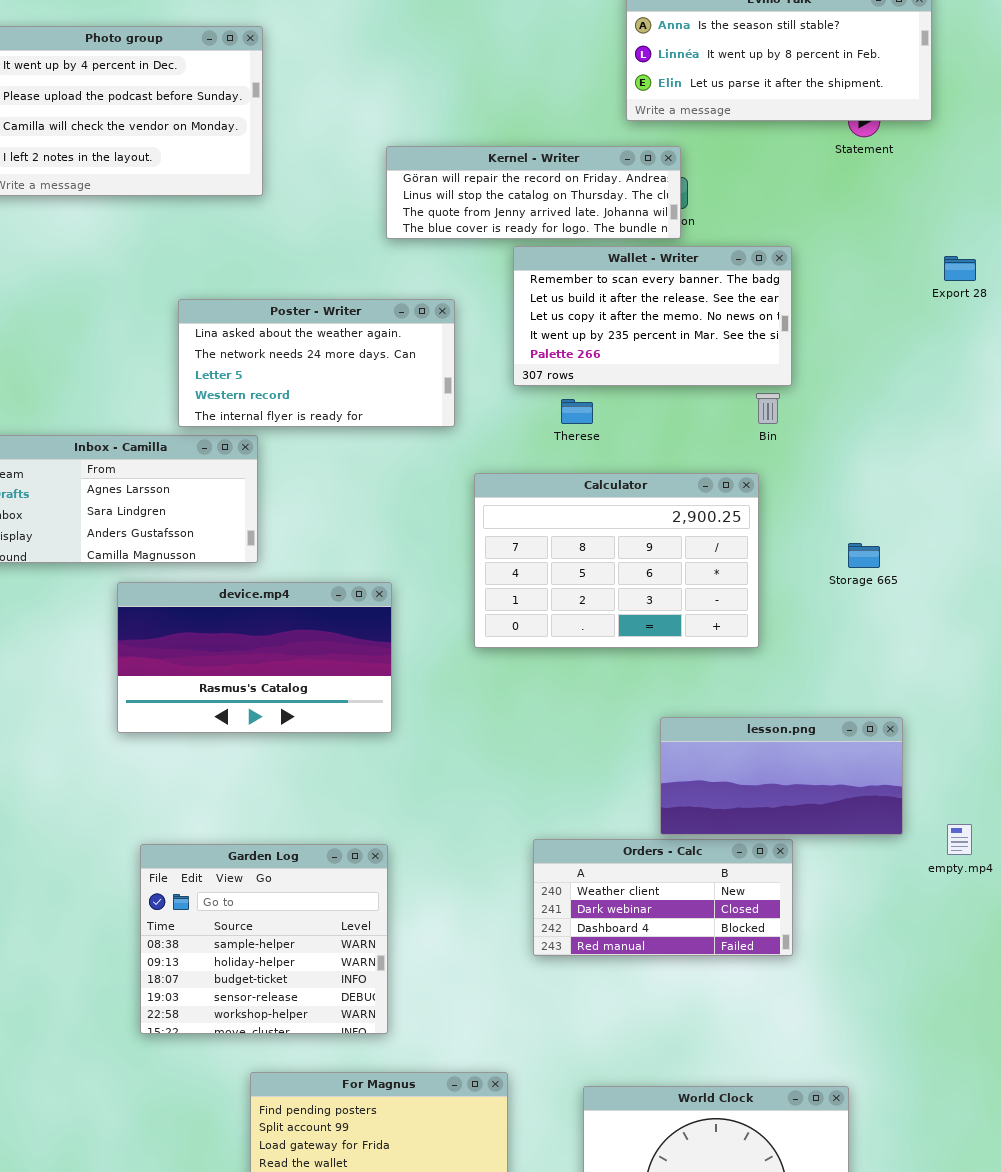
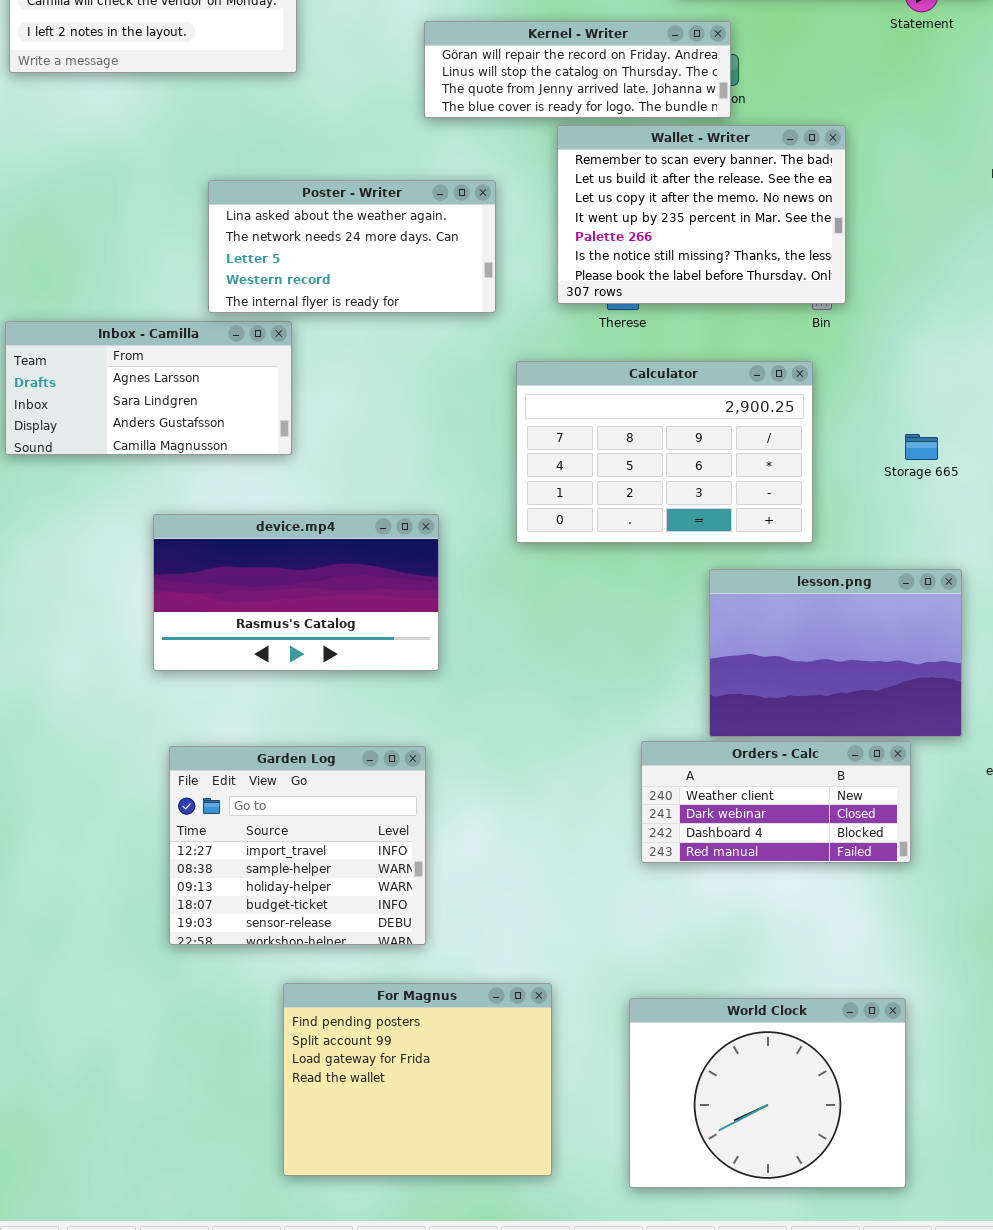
Wallet - Writer: [513,246,792,386] -> [557,125,846,304], resized
device.mp4: [117,582,392,733] -> [153,514,439,671], moved
lesson.png: [660,717,903,835] -> [709,569,962,737], resized
Orders - Calc: [533,839,793,956] -> [641,741,911,863], moved
Garden Log: [140,844,388,1034] -> [169,746,426,945], scrolled up 1 row

